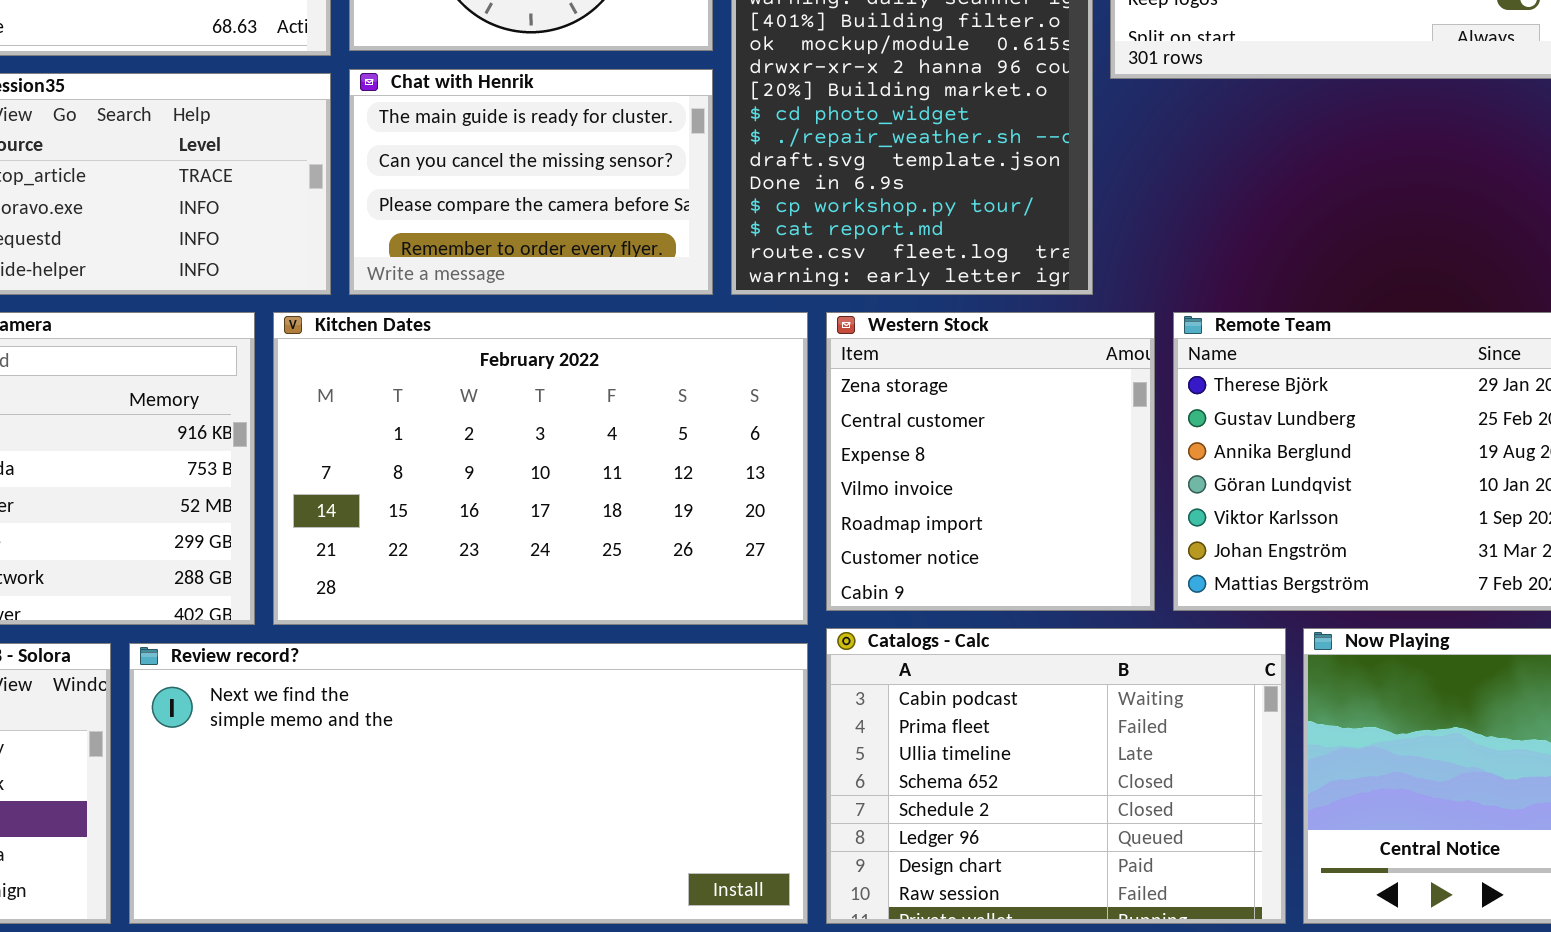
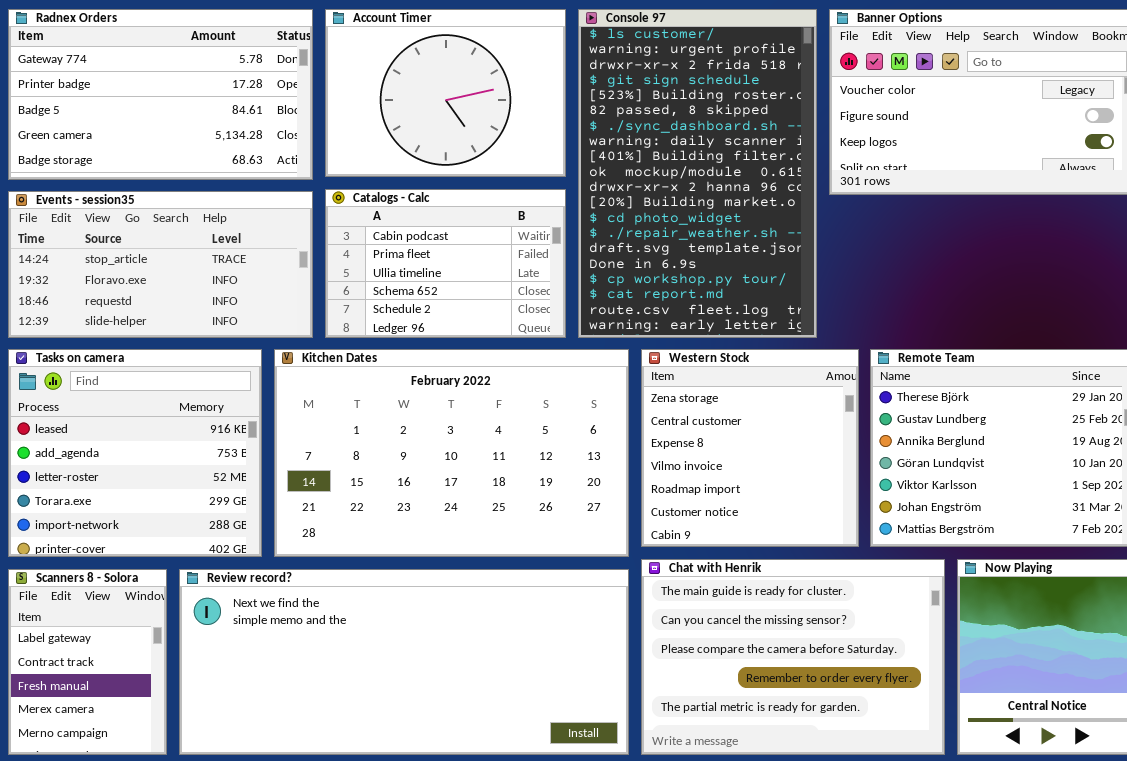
Chat with Henrik: [349,69,713,295] -> [641,559,945,755], moved, resized
Catalogs - Calc: [826,628,1286,924] -> [325,189,566,338], moved, resized

